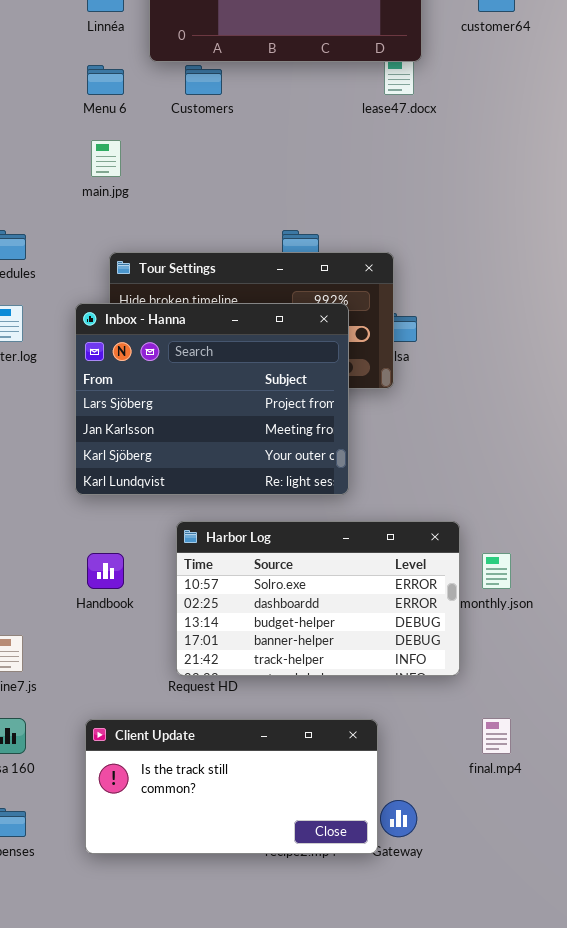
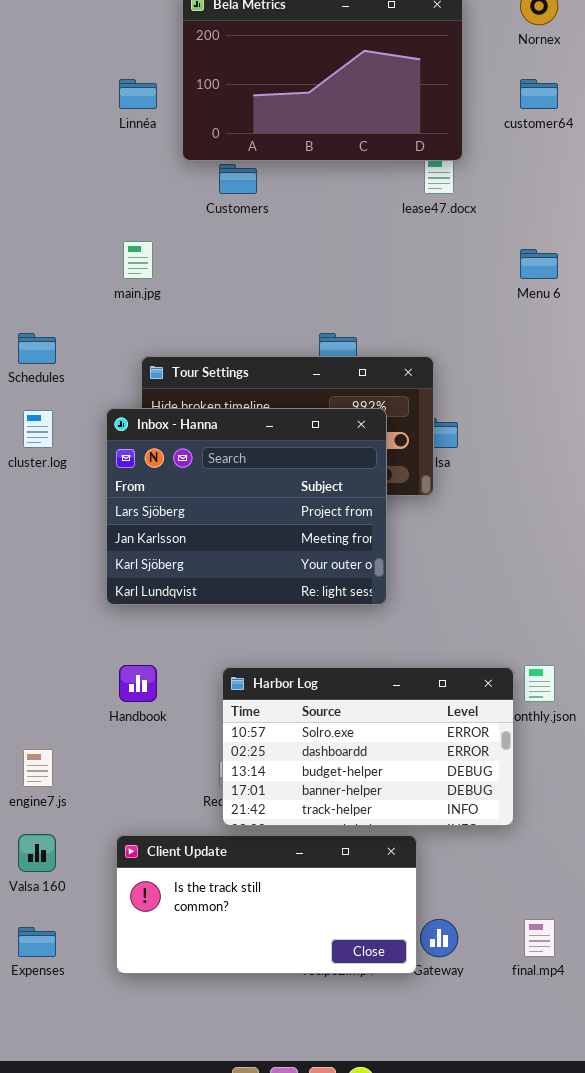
Menu 6: [87,65,124,95] -> [520,249,558,279], moved
Harbor Log: [176,521,460,676] -> [222,667,514,826], moved
final.mp4: [482,718,511,754] -> [524,919,555,957], moved

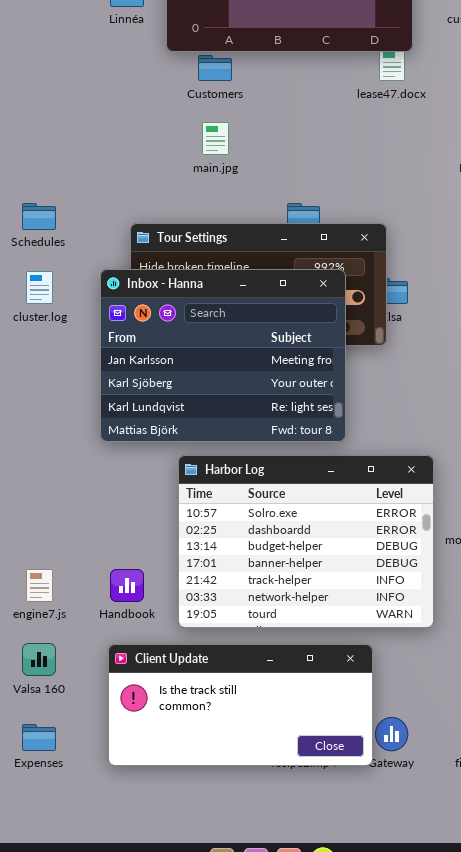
main.jpg: [123,241,153,279] -> [202,122,229,155], moved
Inbox - Hanna: [106,408,387,605] -> [100,269,346,442], scrolled down 1 row
Handbook: [119,665,157,702] -> [110,569,144,602], moved
Harbor Log: [222,667,514,826] -> [178,455,434,628], moved, resized

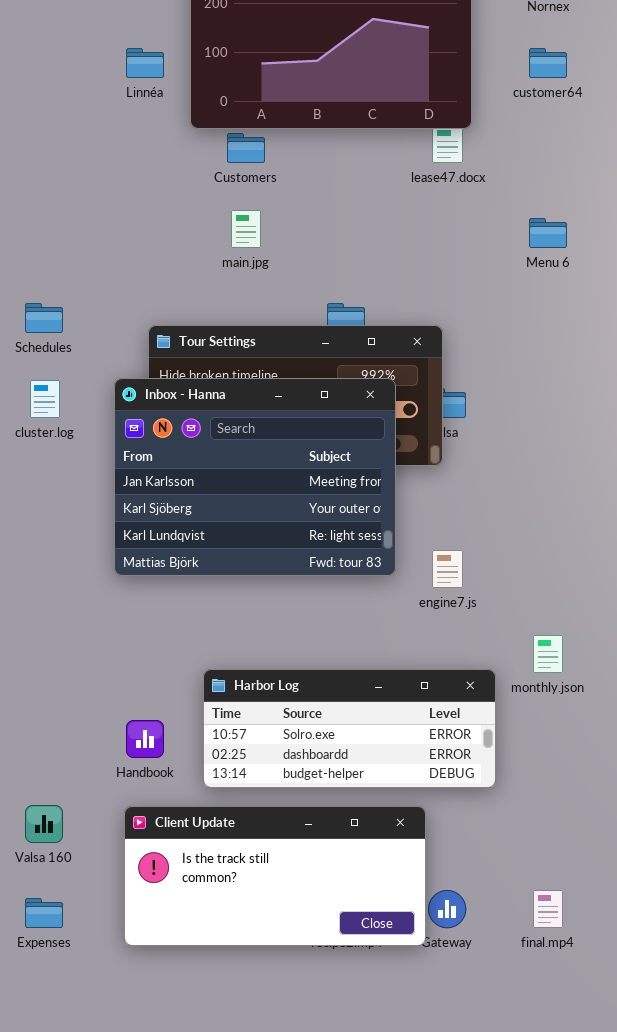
Harbor Log: [178,455,434,628] -> [203,669,496,788], resized
engine7.js: [26,569,53,602] -> [432,550,463,588], moved

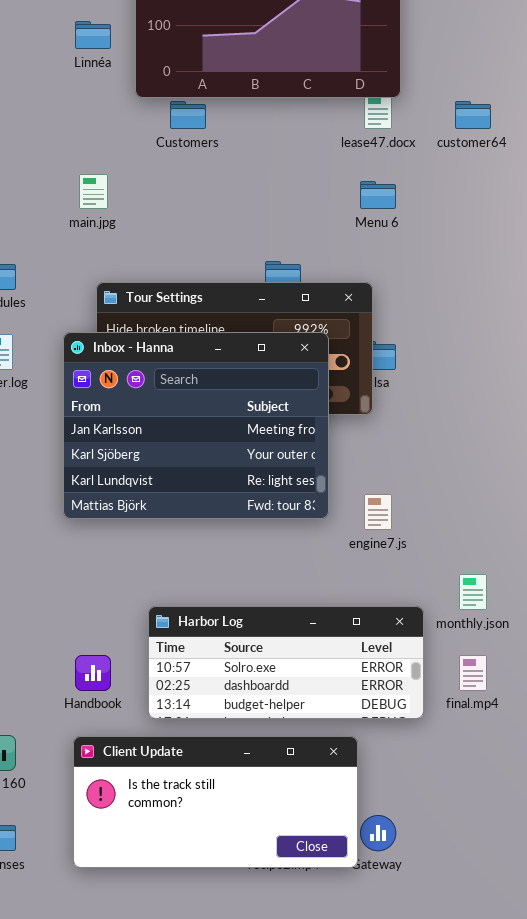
customer64: [529,48,567,78] -> [455,101,491,129], moved
main.jpg: [231,210,261,248] -> [79,174,108,209], moved
Menu 6: [529,218,567,248] -> [360,181,396,209], moved
final.mp4: [533,890,563,928] -> [459,655,487,691], moved

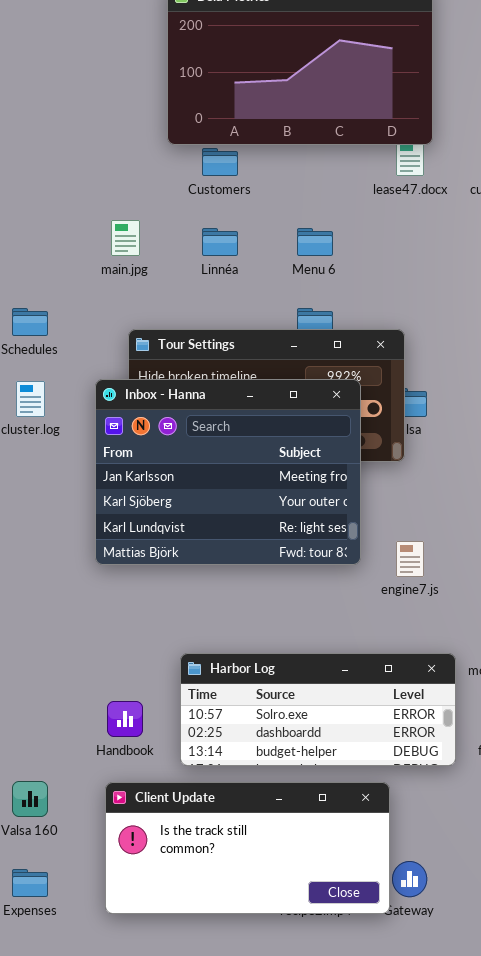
Linnéa: [75,21,111,49] -> [202,228,238,256], moved
Menu 6: [360,181,396,209] -> [297,228,333,256], moved

